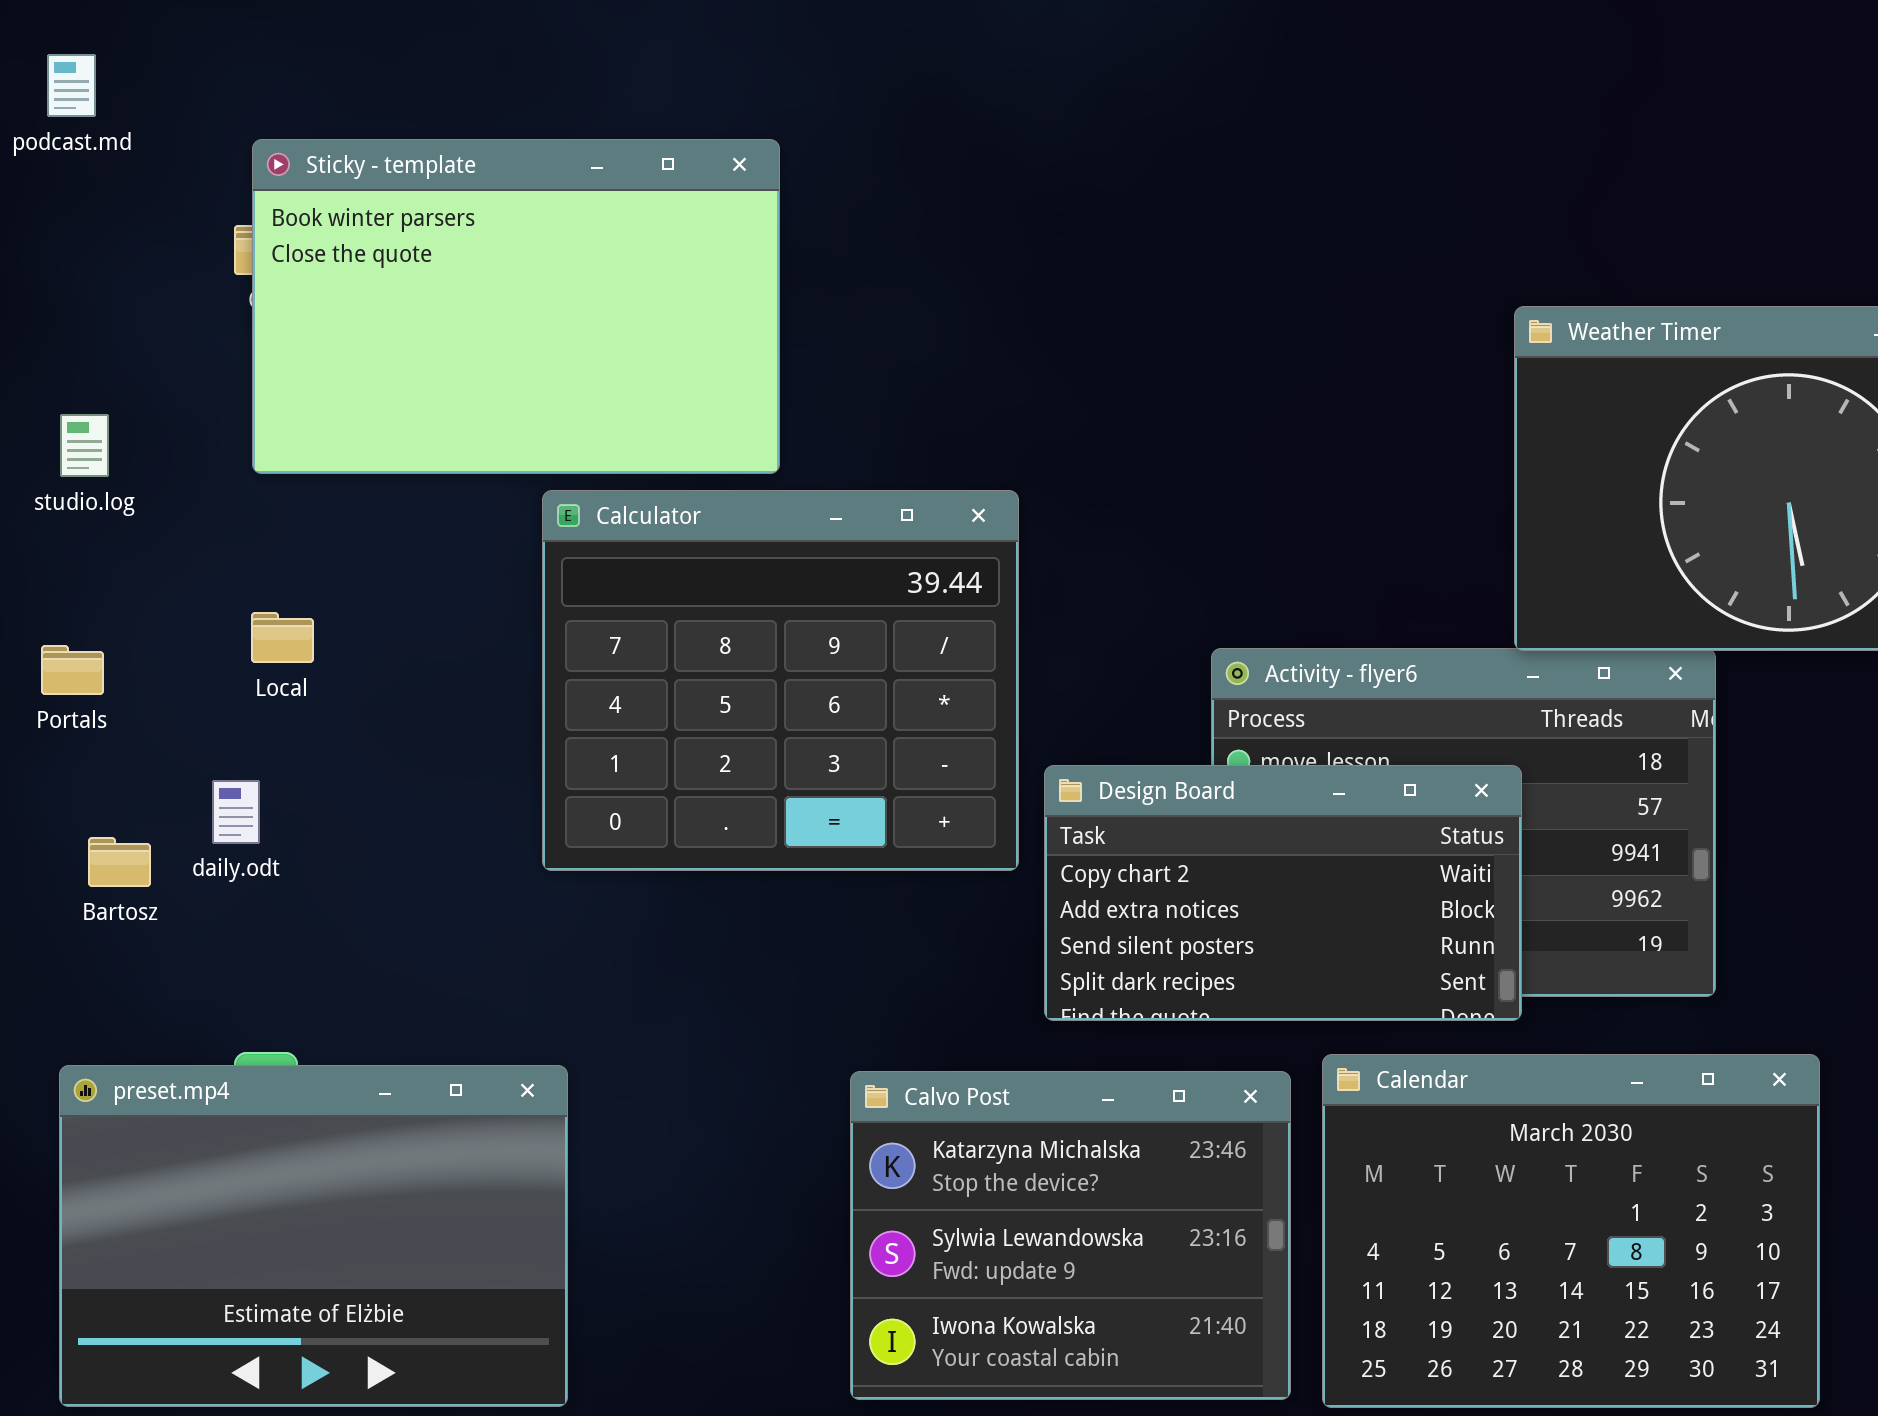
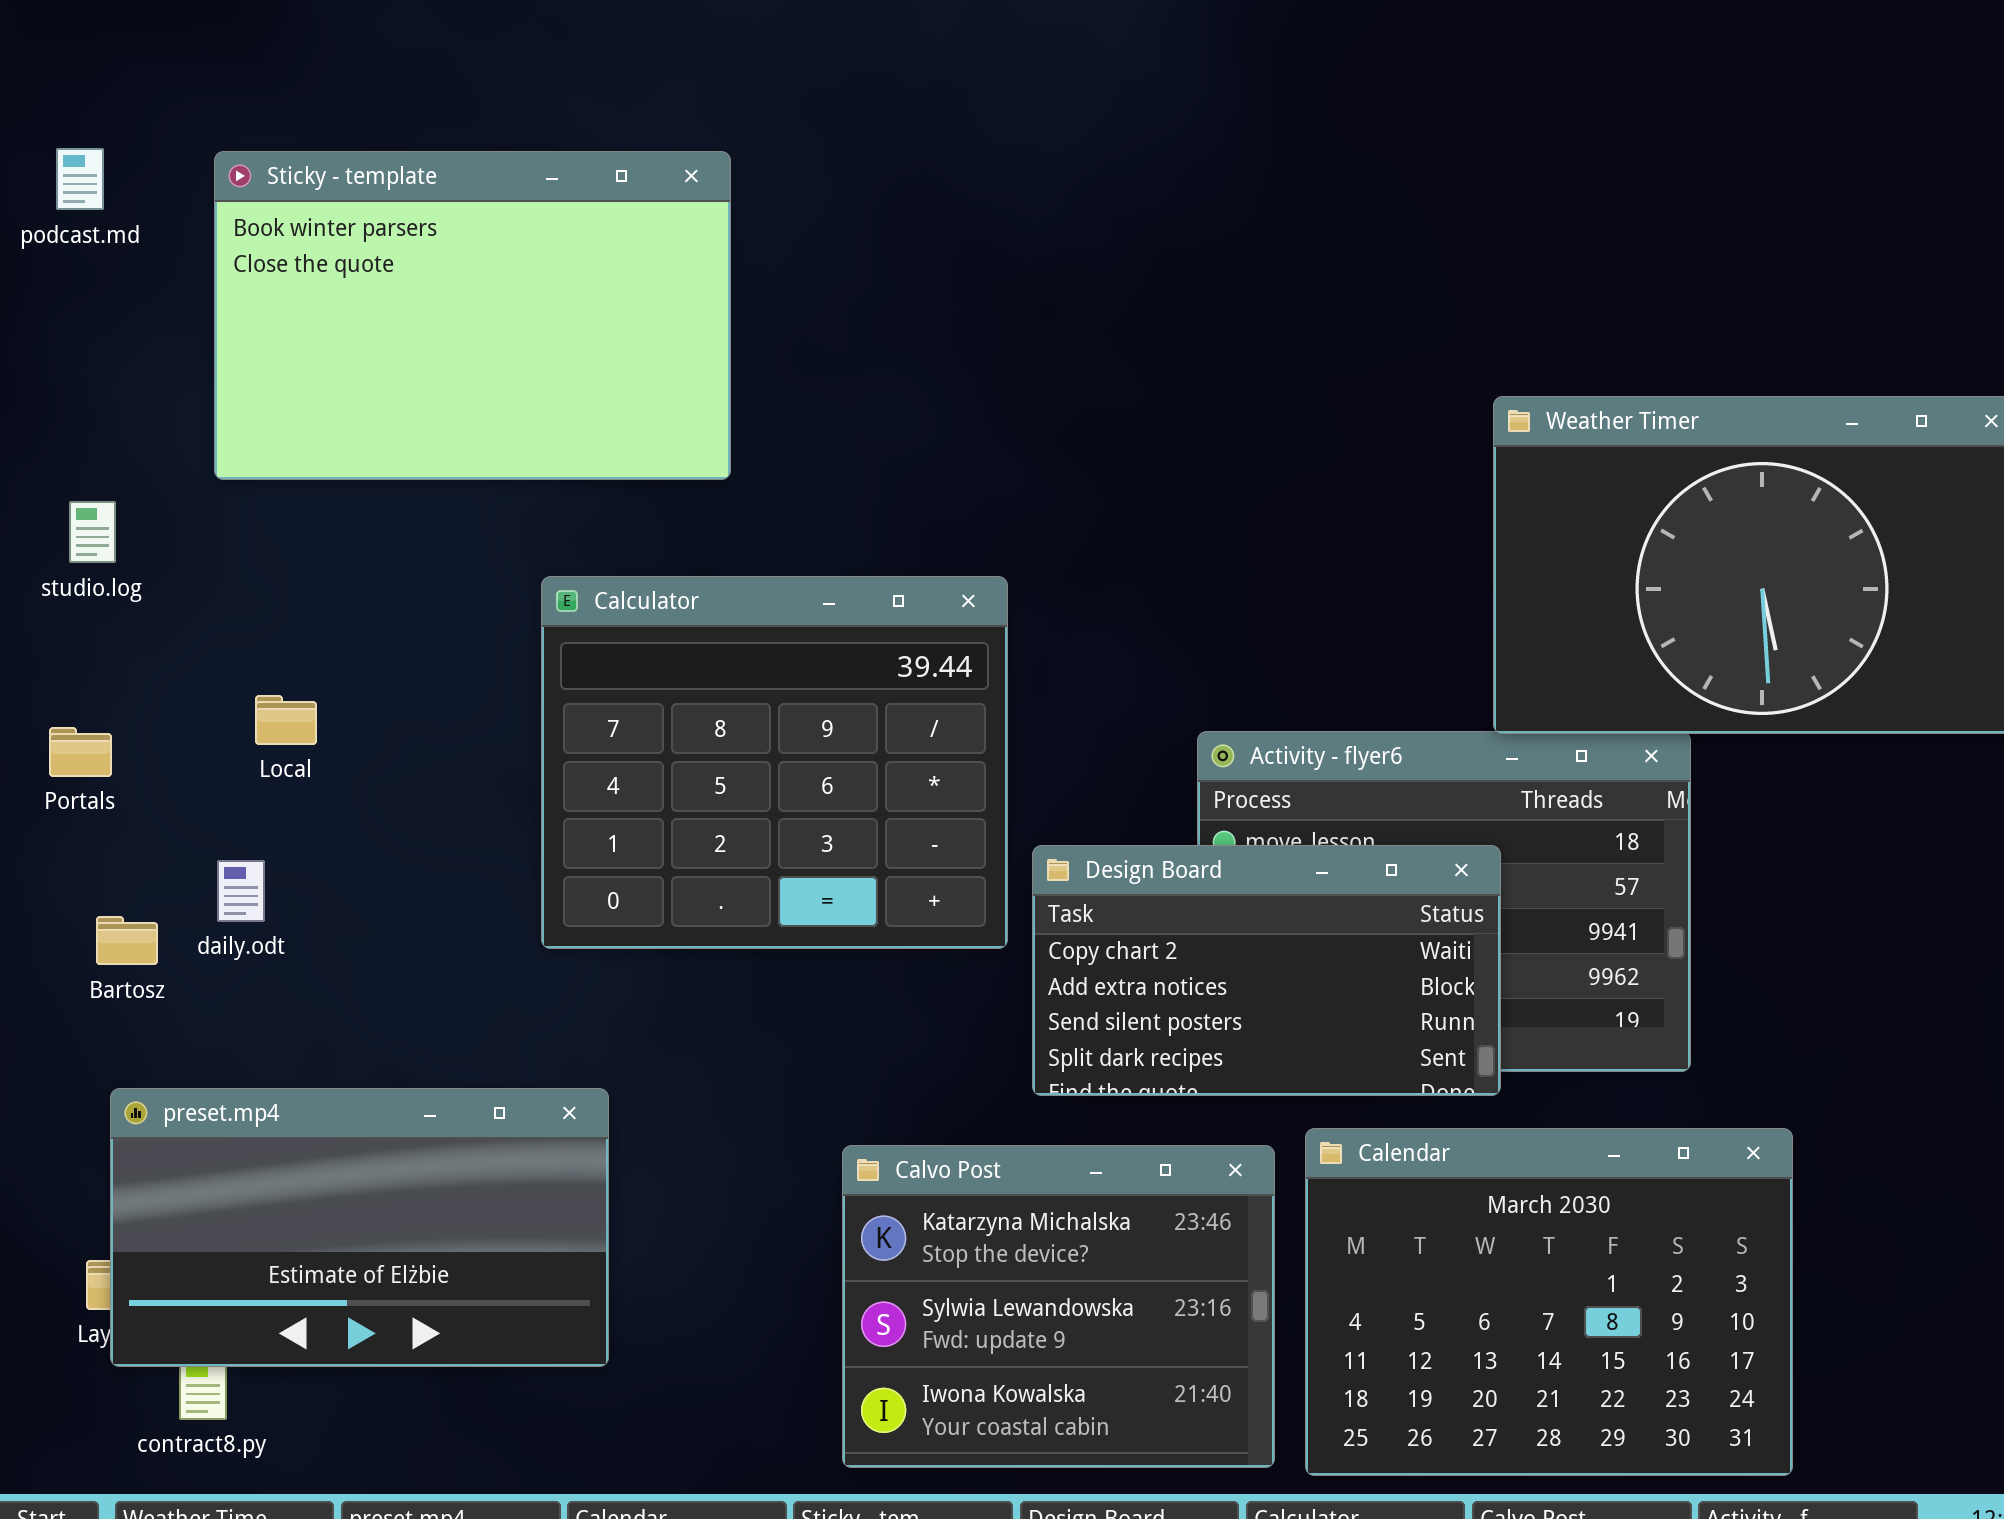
Sticky - template: [252,139,780,474] -> [214,151,731,480], moved
preset.mp4: [59,1065,568,1407] -> [110,1088,609,1367], moved, resized

